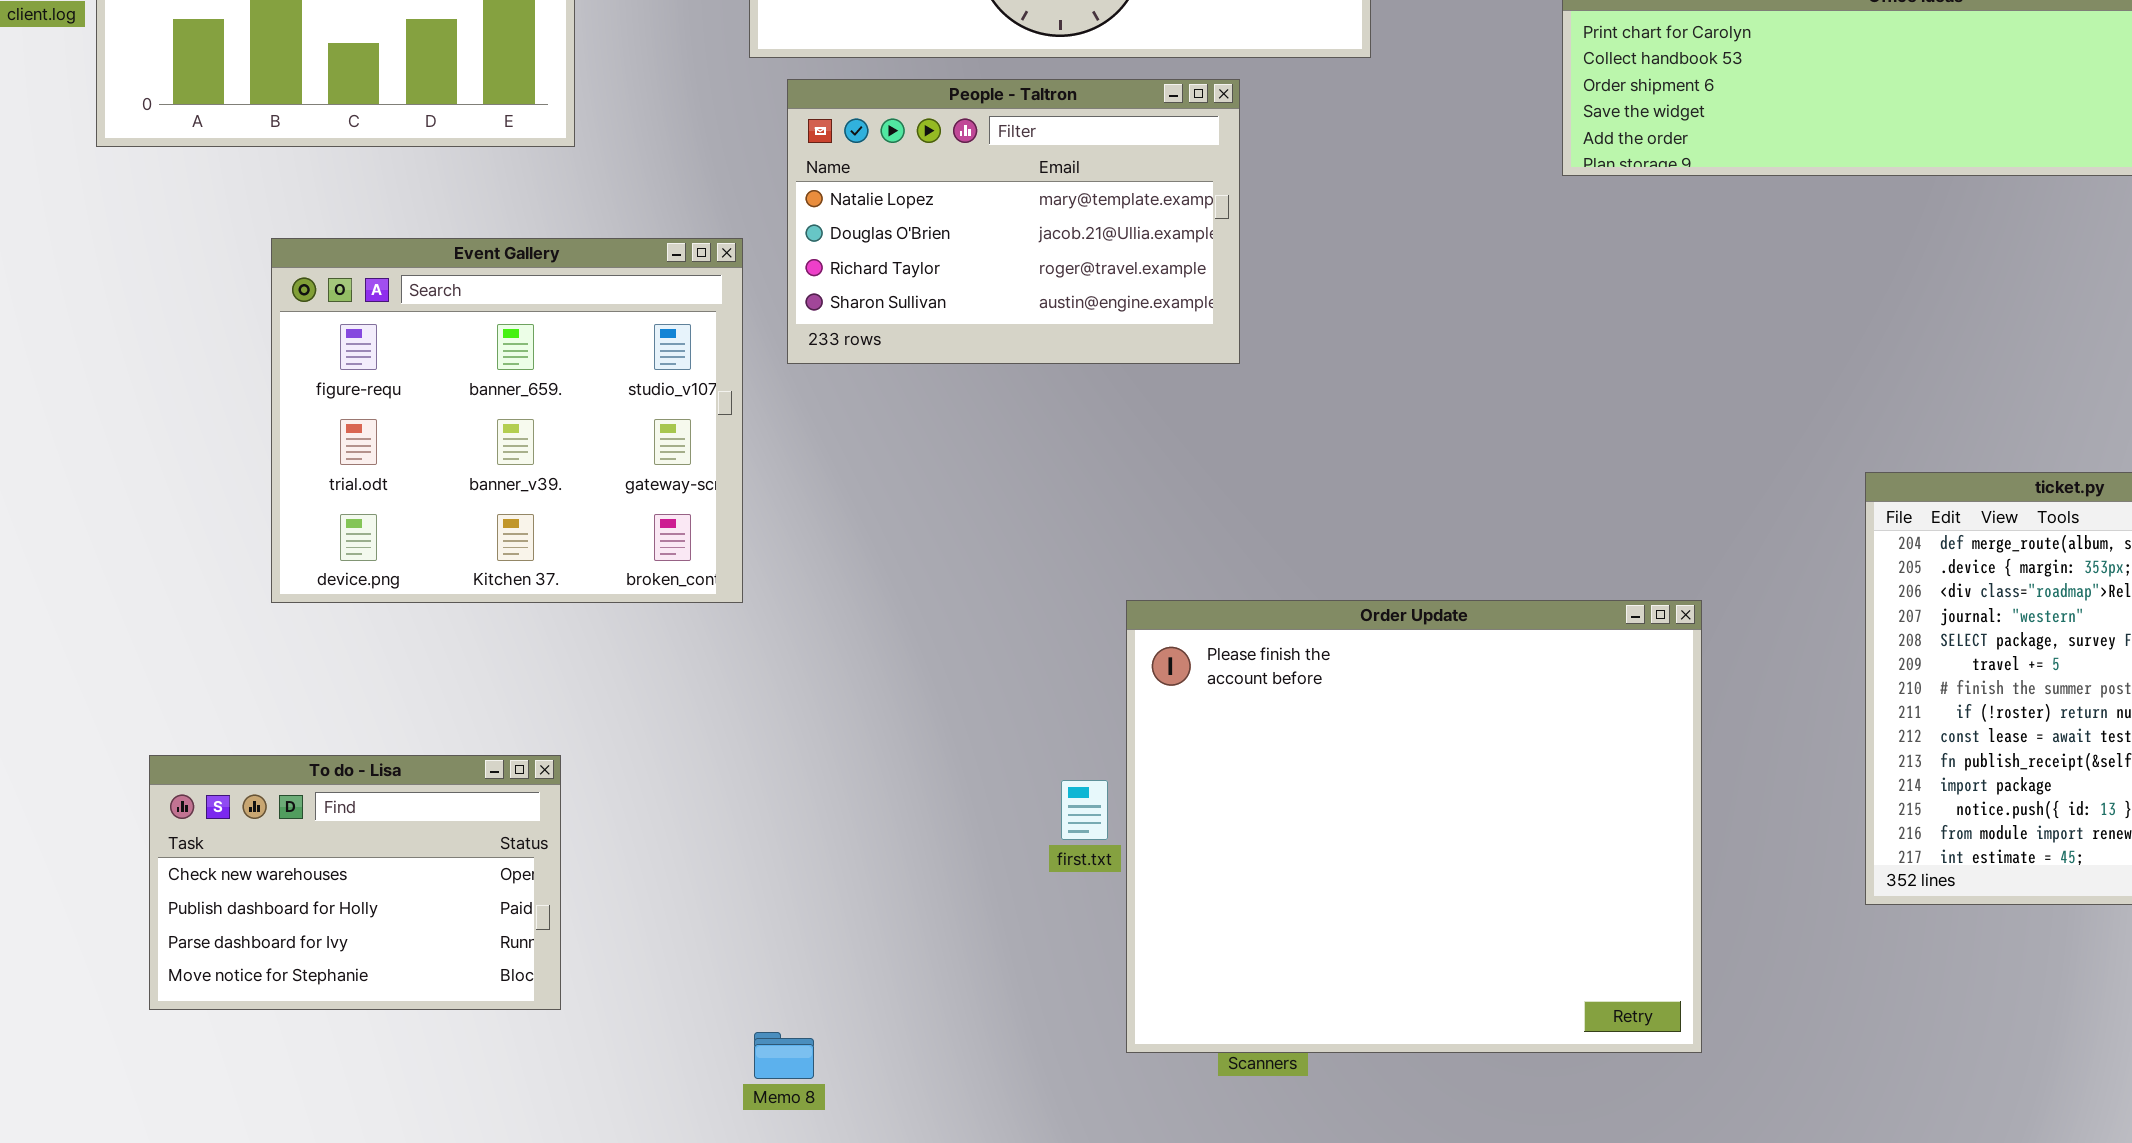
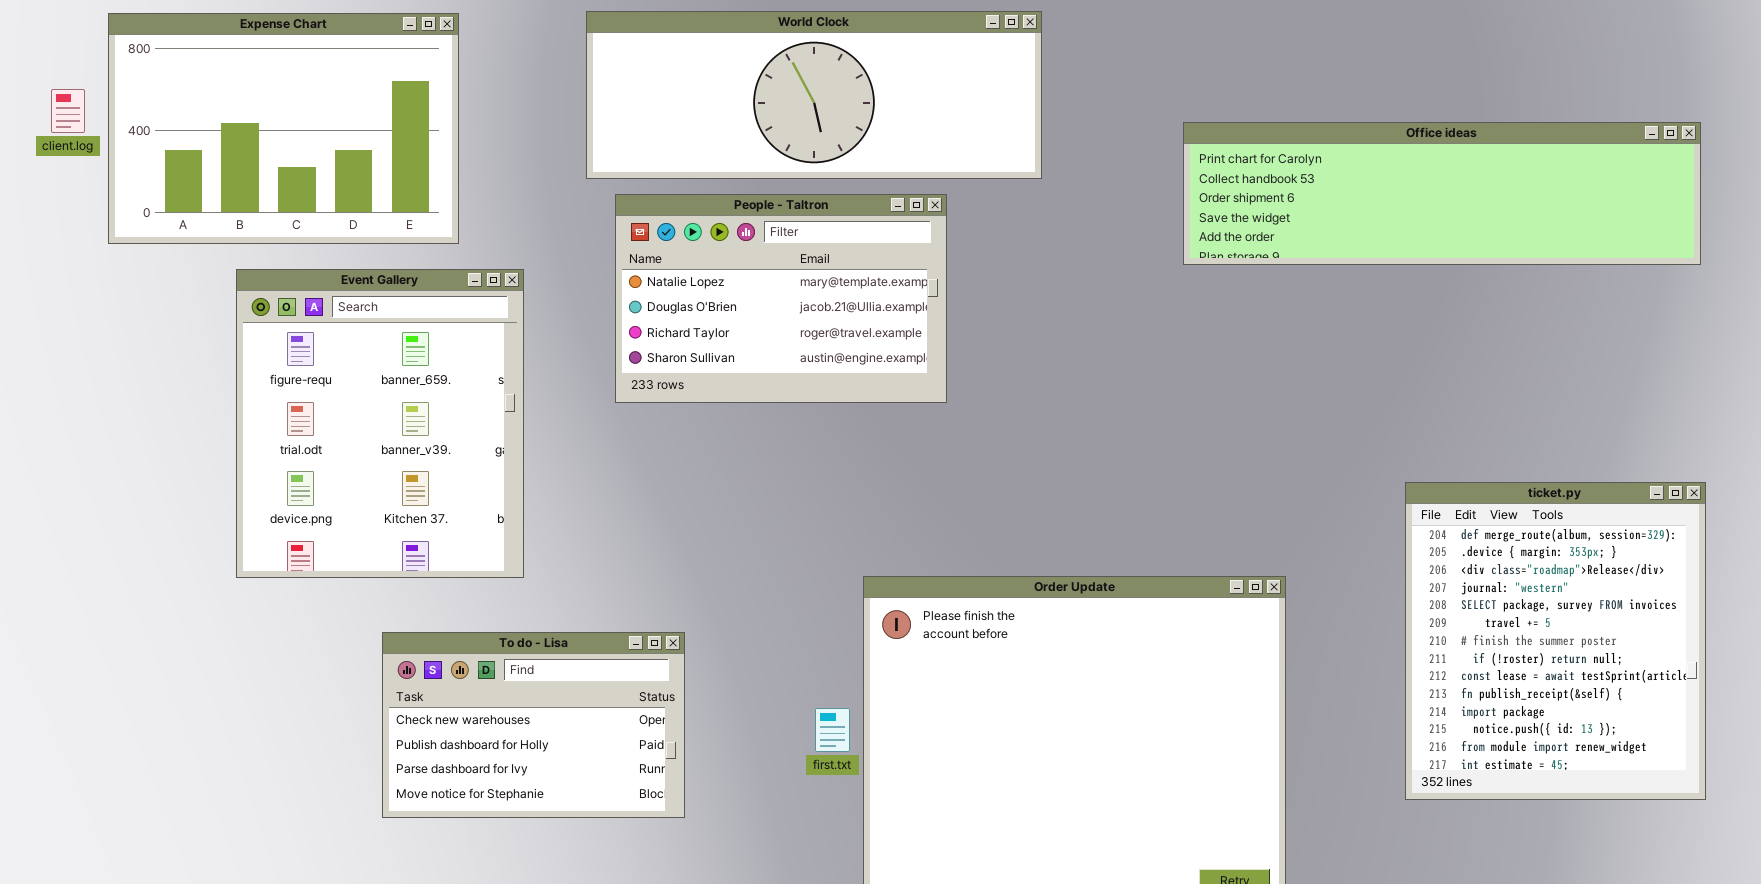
Event Gallery: [271,238,743,603] -> [236,269,524,578], resized
To do - Lisa: [149,755,561,1010] -> [382,632,685,818], moved

